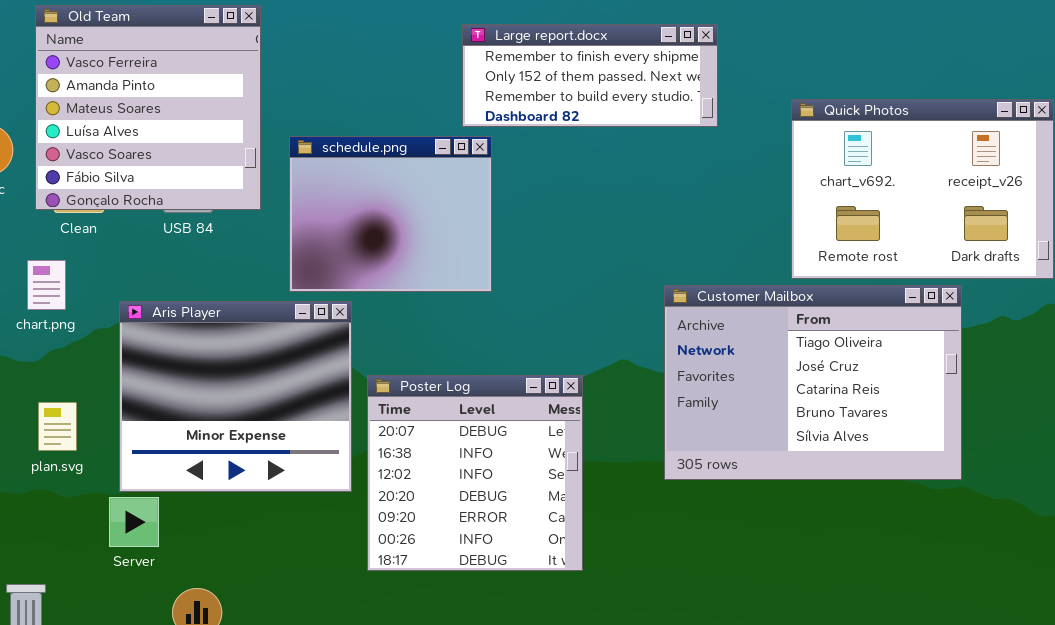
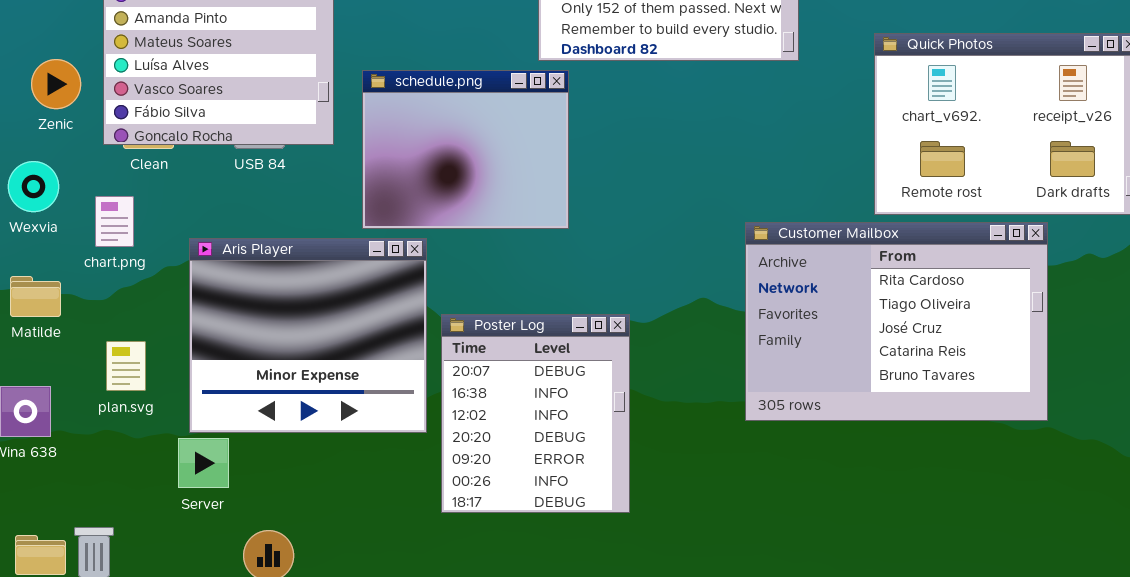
Customer Mailbox: [664,285,962,480] -> [745,222,1048,421], scrolled up 1 row
Poster Log: [367,375,583,571] -> [441,314,630,513], resized

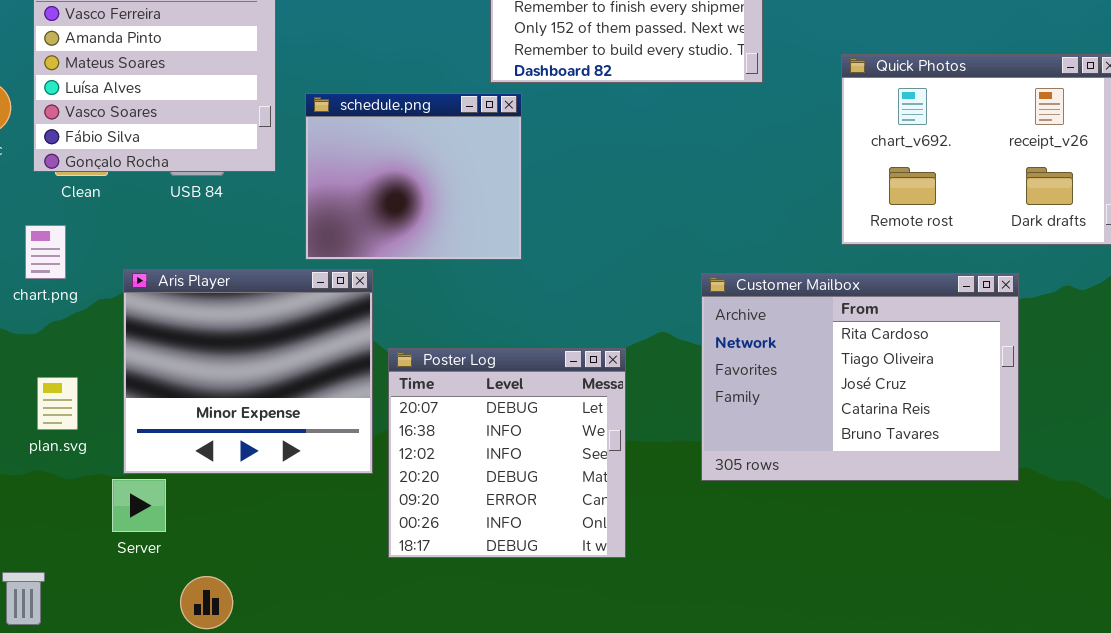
Customer Mailbox: [745,222,1048,421] -> [701,273,1019,481], moved
Poster Log: [441,314,630,513] -> [388,348,626,558], resized

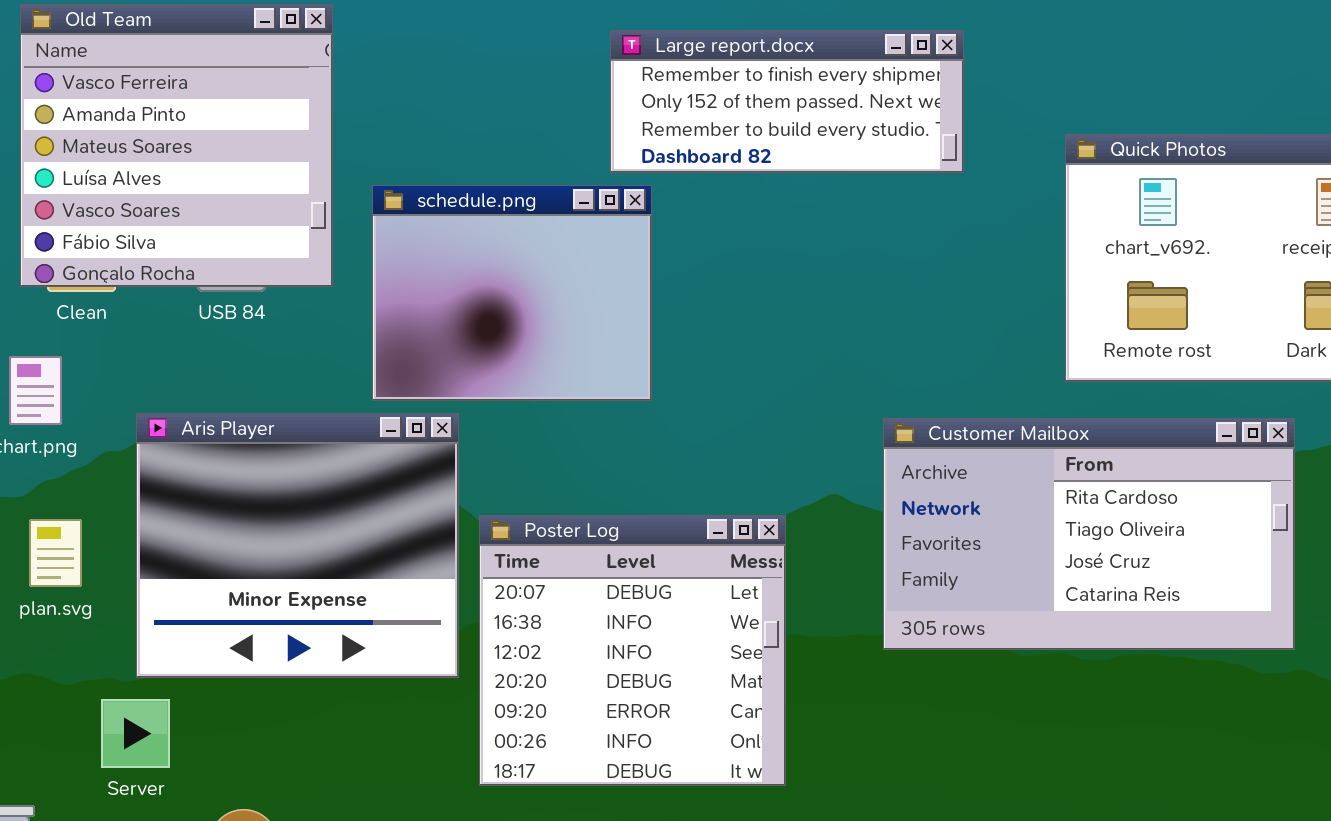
Customer Mailbox: [701,273,1019,481] -> [883,418,1295,650], resized
plan.svg: [37,377,78,430] -> [29,519,82,587], moved
Server: [112,479,166,532] -> [101,699,170,768], moved

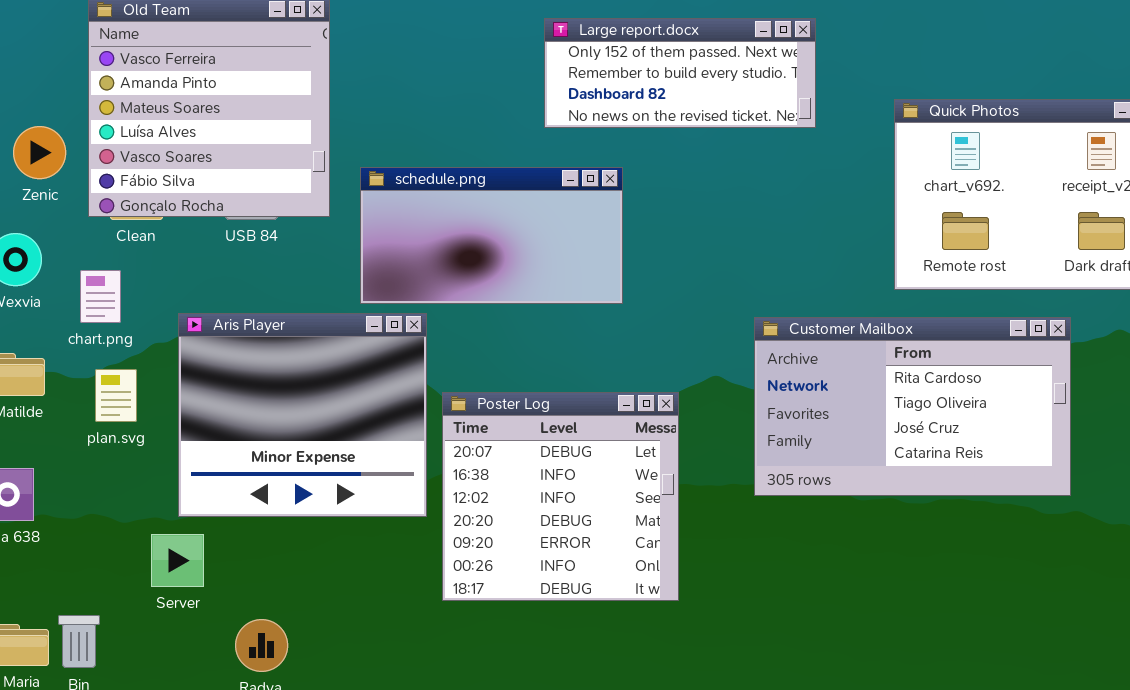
Large report.docx: [610,30,964,173] -> [544,18,816,128], scrolled down 1 row
schedule.png: [372,185,652,401] -> [360,167,623,304], resized
plan.svg: [29,519,82,587] -> [95,369,137,422], moved

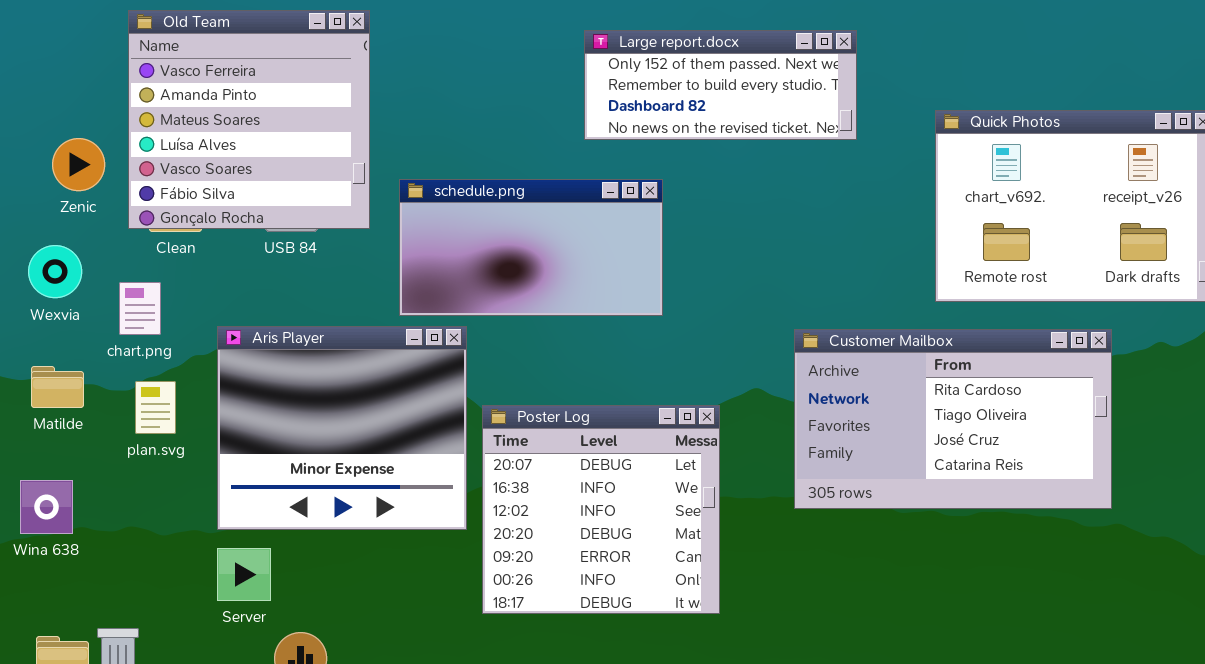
Server: [151,534,204,587] -> [217,548,271,601], moved

